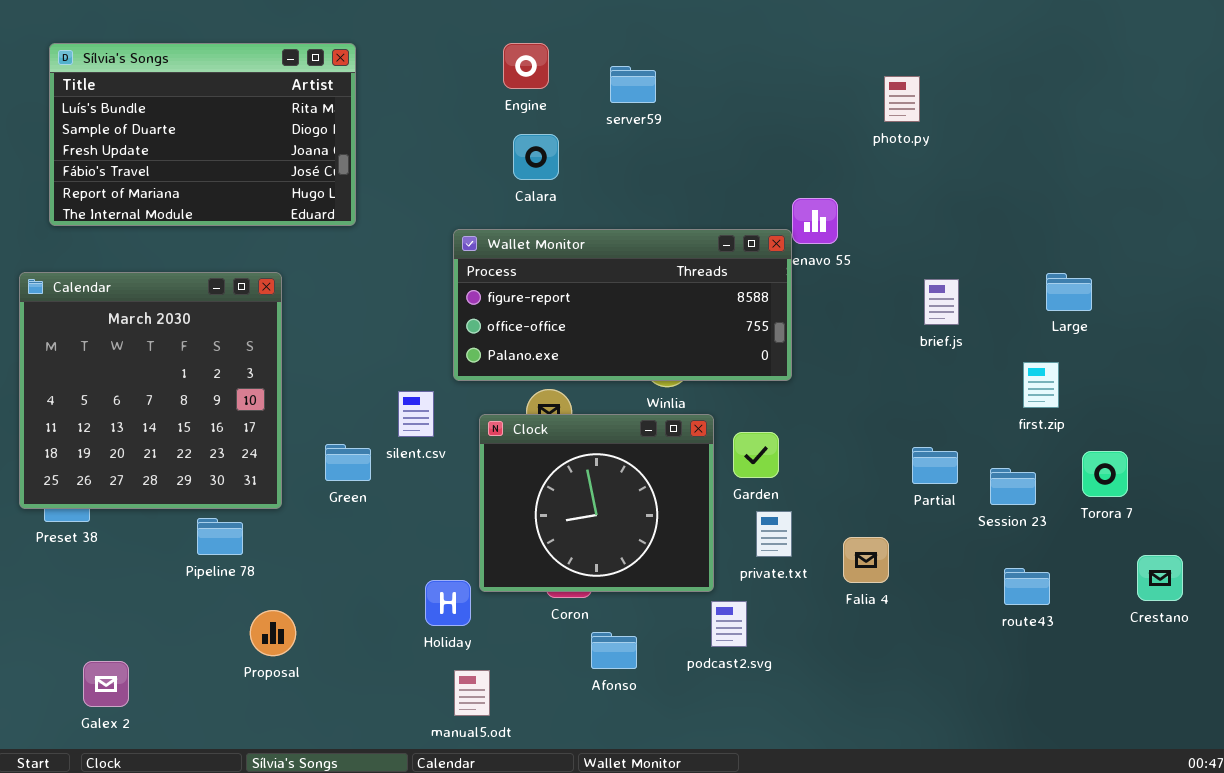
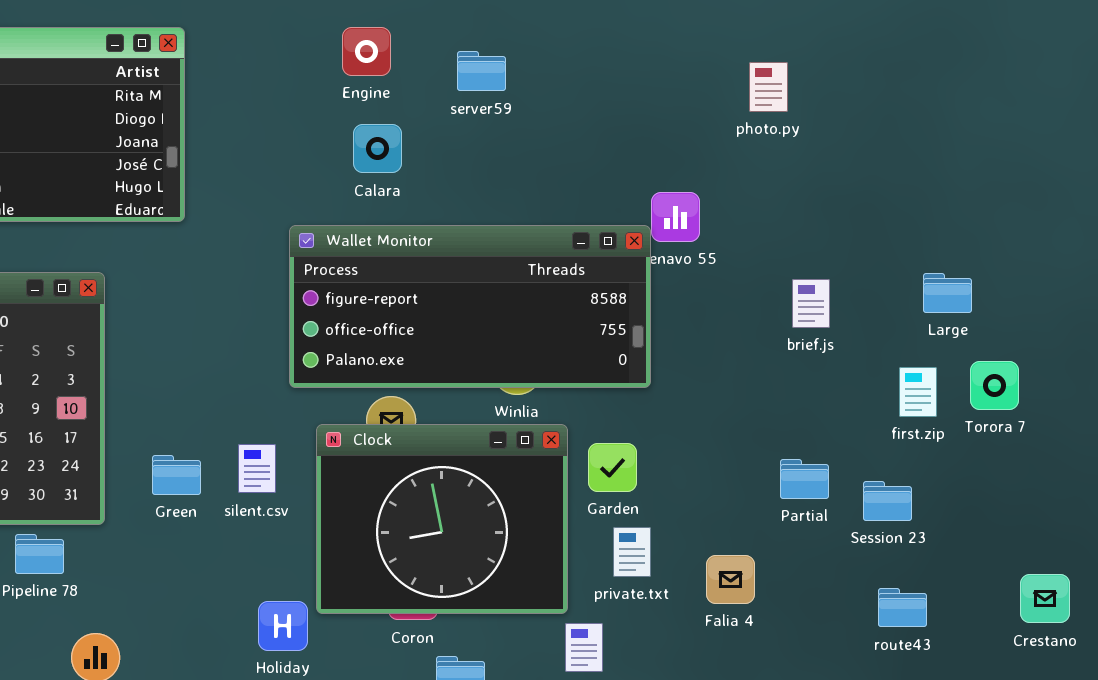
silent.csv: [398,391,434,437] -> [238,444,276,493], moved
Torora 7: [1082,451,1128,497] -> [970,361,1019,410], moved

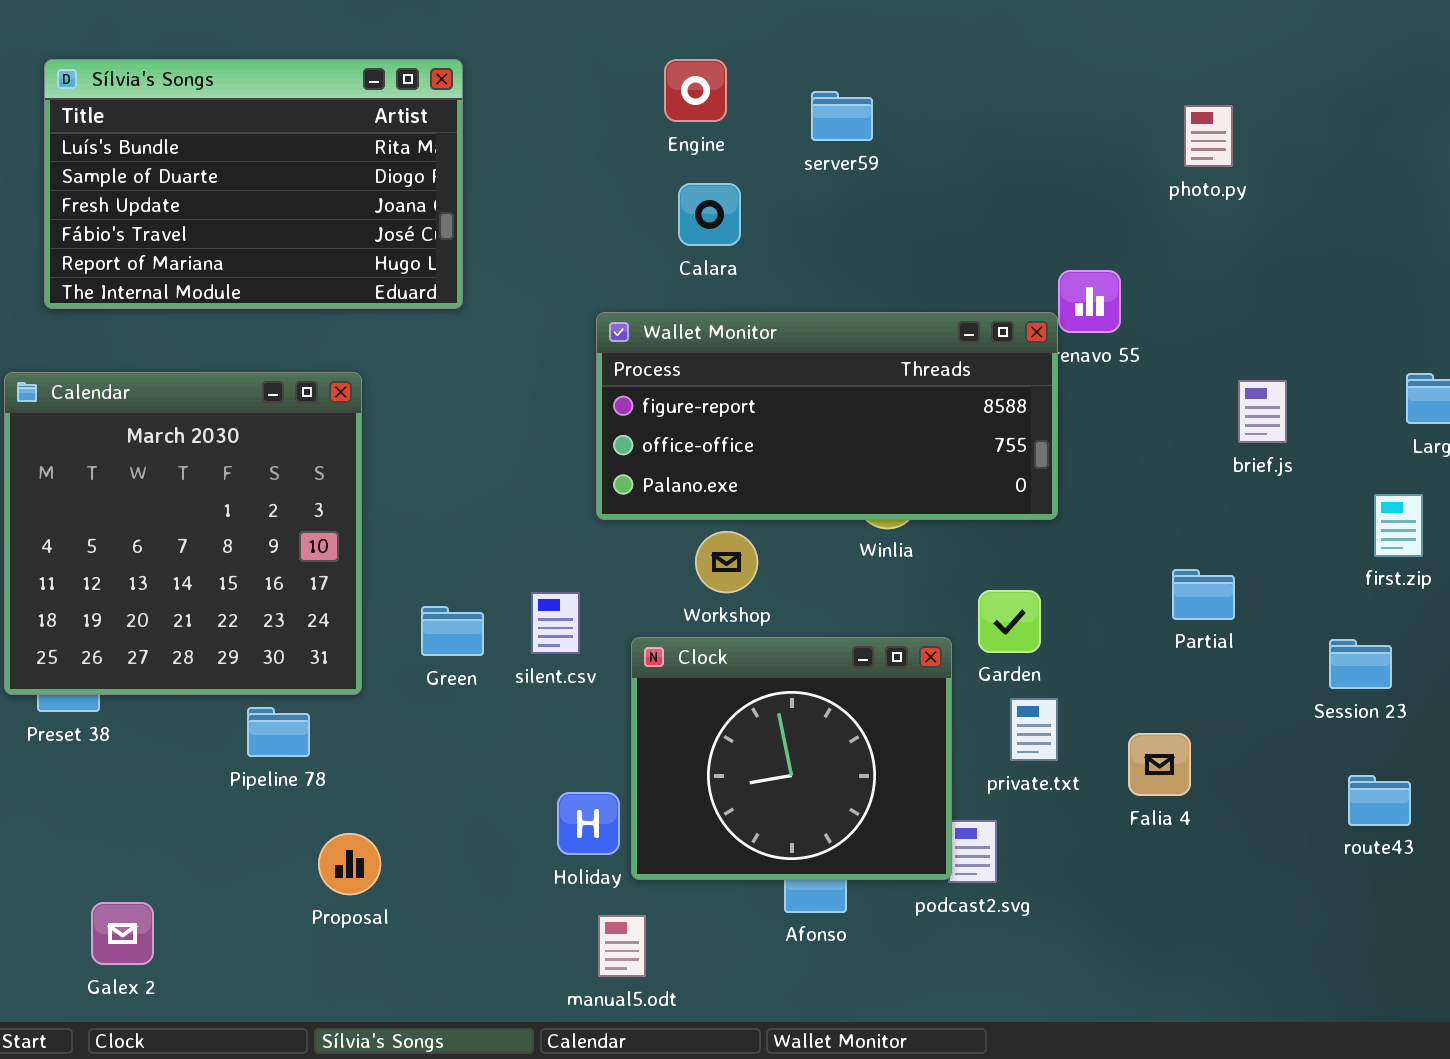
Clock: [316,424,568,614] -> [631,637,952,880], moved
Partial: [780,459,829,499] -> [1172,569,1235,620], moved

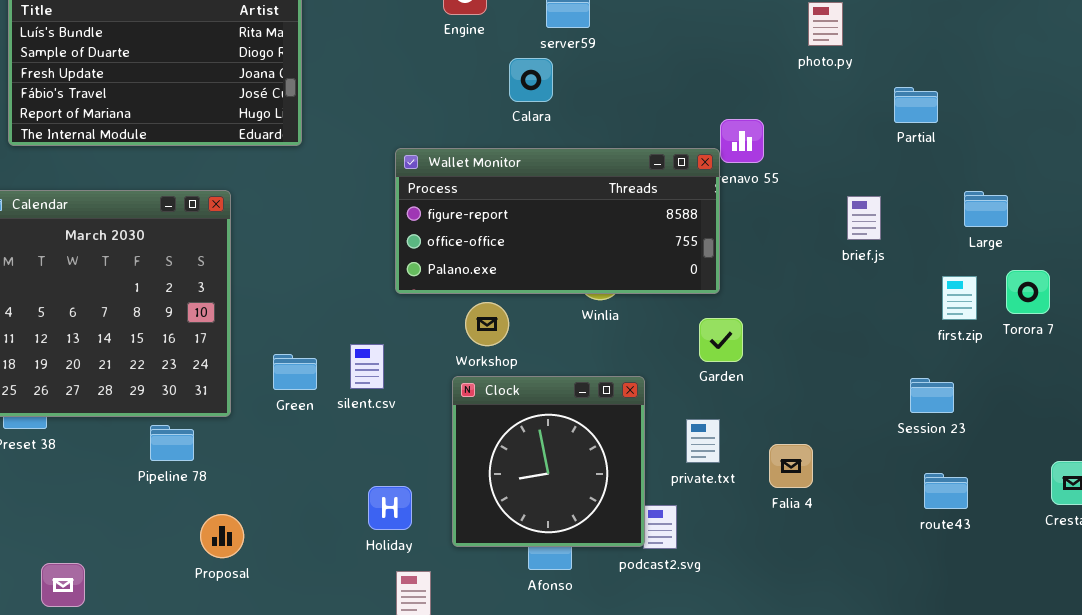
Calara: [678,183,741,246] -> [509,58,553,102], moved
Partial: [1172,569,1235,620] -> [894,87,938,123], moved
Garden: [978,590,1041,653] -> [699,318,743,362], moved
Clock: [631,637,952,880] -> [452,376,645,547], resized

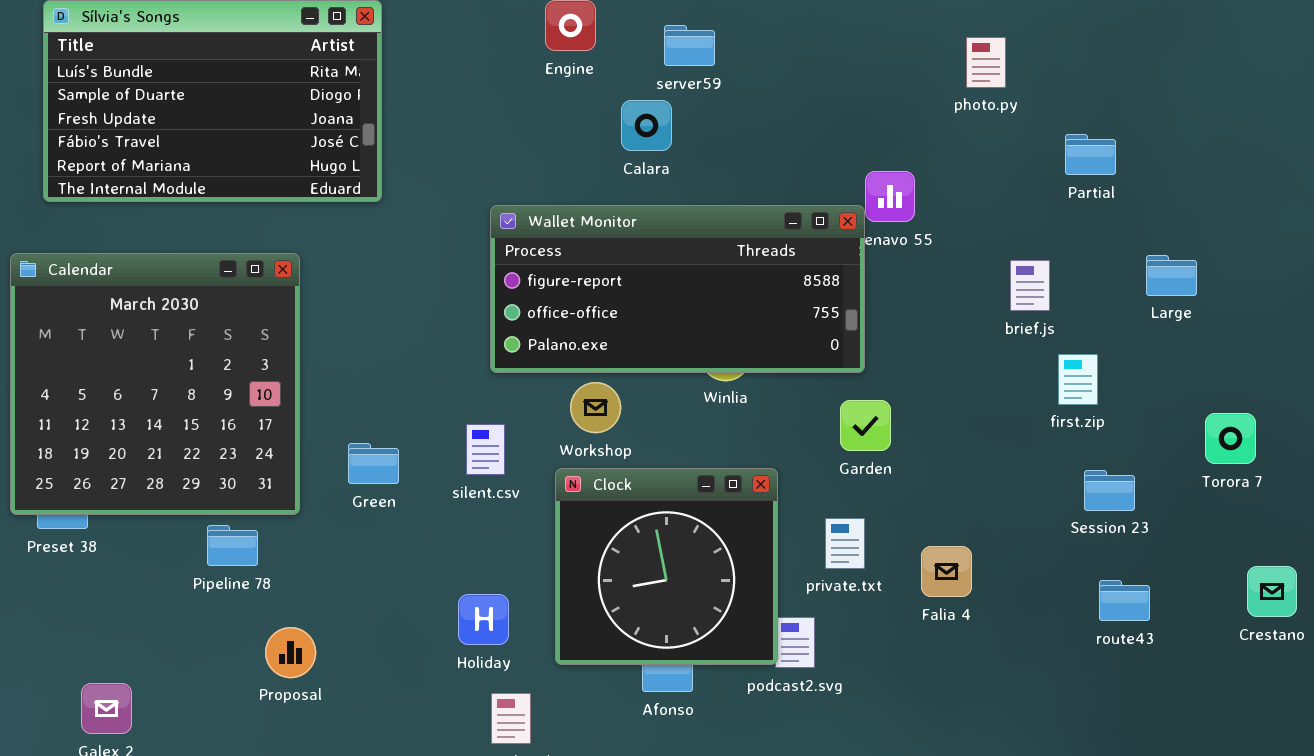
Torora 7: [1006,270,1050,314] -> [1205,413,1256,464], moved
first.zip: [942,276,977,320] -> [1058,354,1098,405], moved
silent.csv: [350,344,384,389] -> [466,424,505,475], moved

